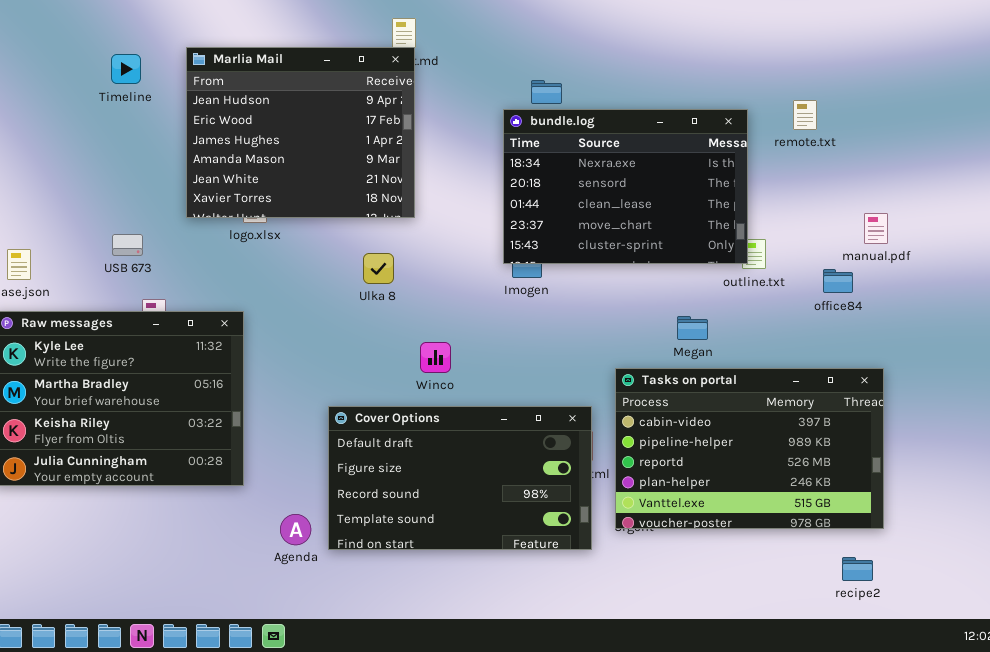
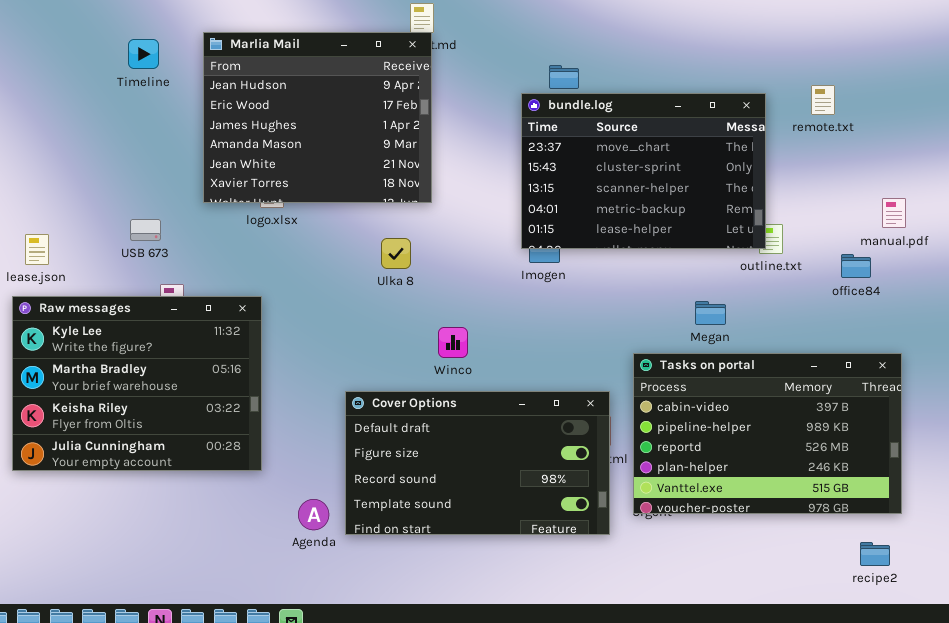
bundle.log: [503,109,748,264] -> [521,93,766,249], scrolled down 3 rows

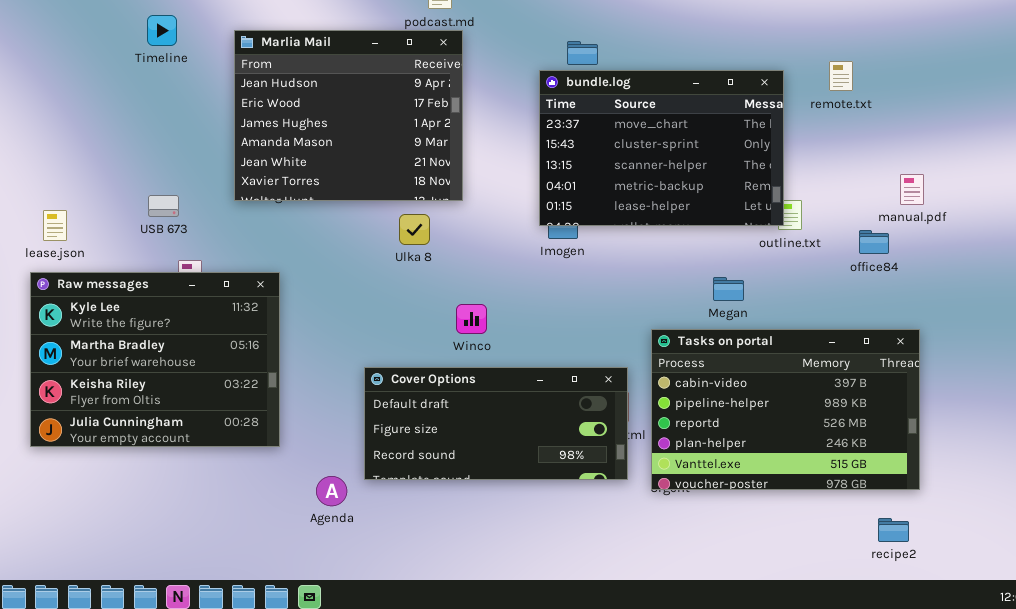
Marlia Mail: [203,32,432,203] -> [234,30,463,201], moved
Cover Options: [345,391,610,535] -> [364,367,628,480], resized

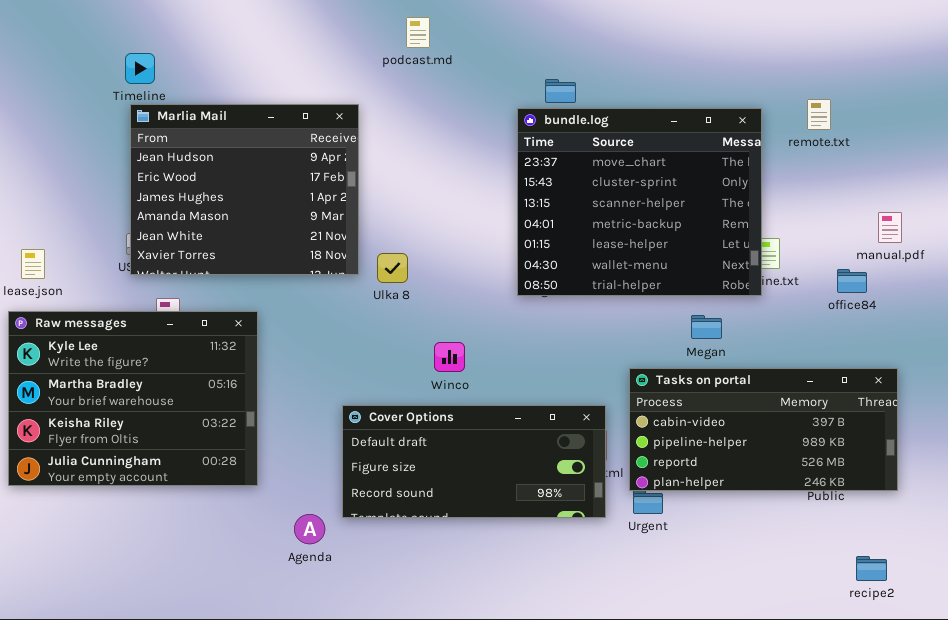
Marlia Mail: [234,30,463,201] -> [130,104,359,275], moved
bundle.log: [539,70,784,226] -> [517,108,762,296], resized
Tasks on portal: [651,329,920,490] -> [629,368,898,491], resized

